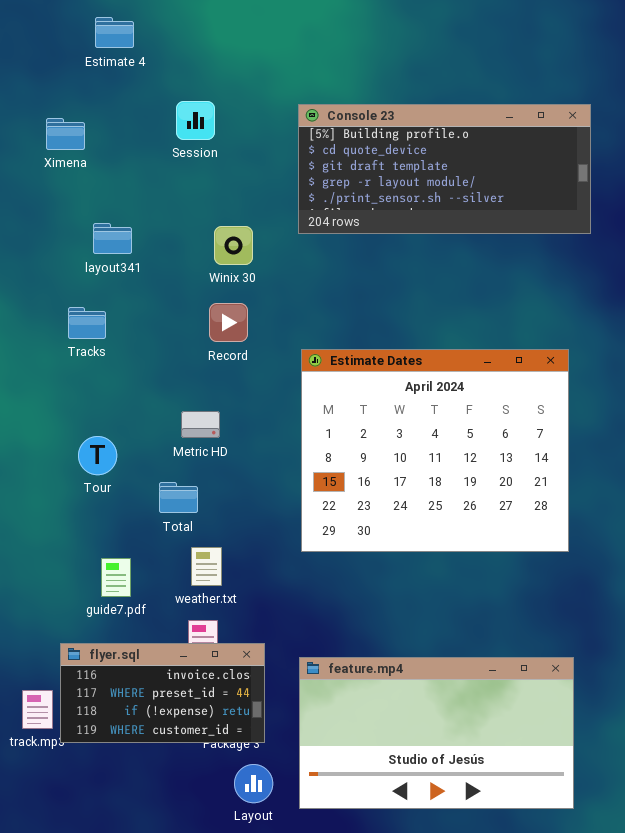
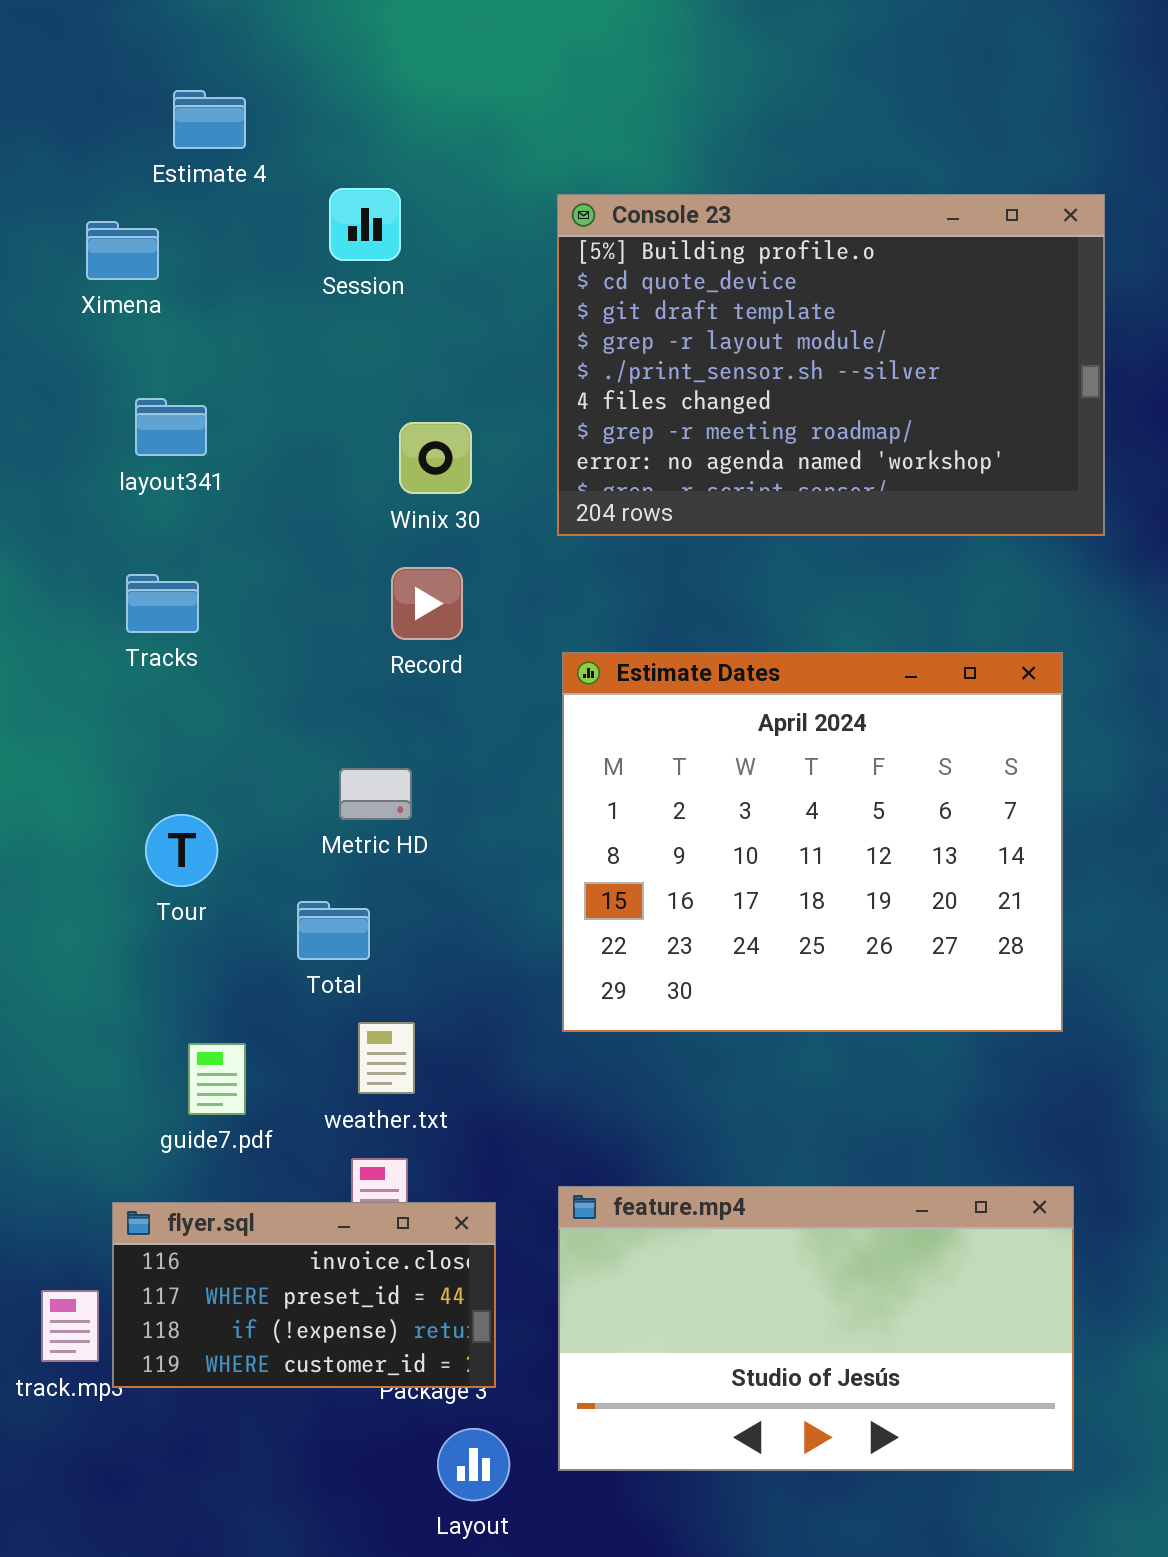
Estimate 4: [95,17,134,48] -> [173,90,246,149], moved
Console 23: [298,104,591,234] -> [557,194,1105,536], resized
layout341: [93,223,132,254] -> [135,398,207,456], moved
feature.mp4: [299,657,574,809] -> [558,1186,1074,1471], moved

